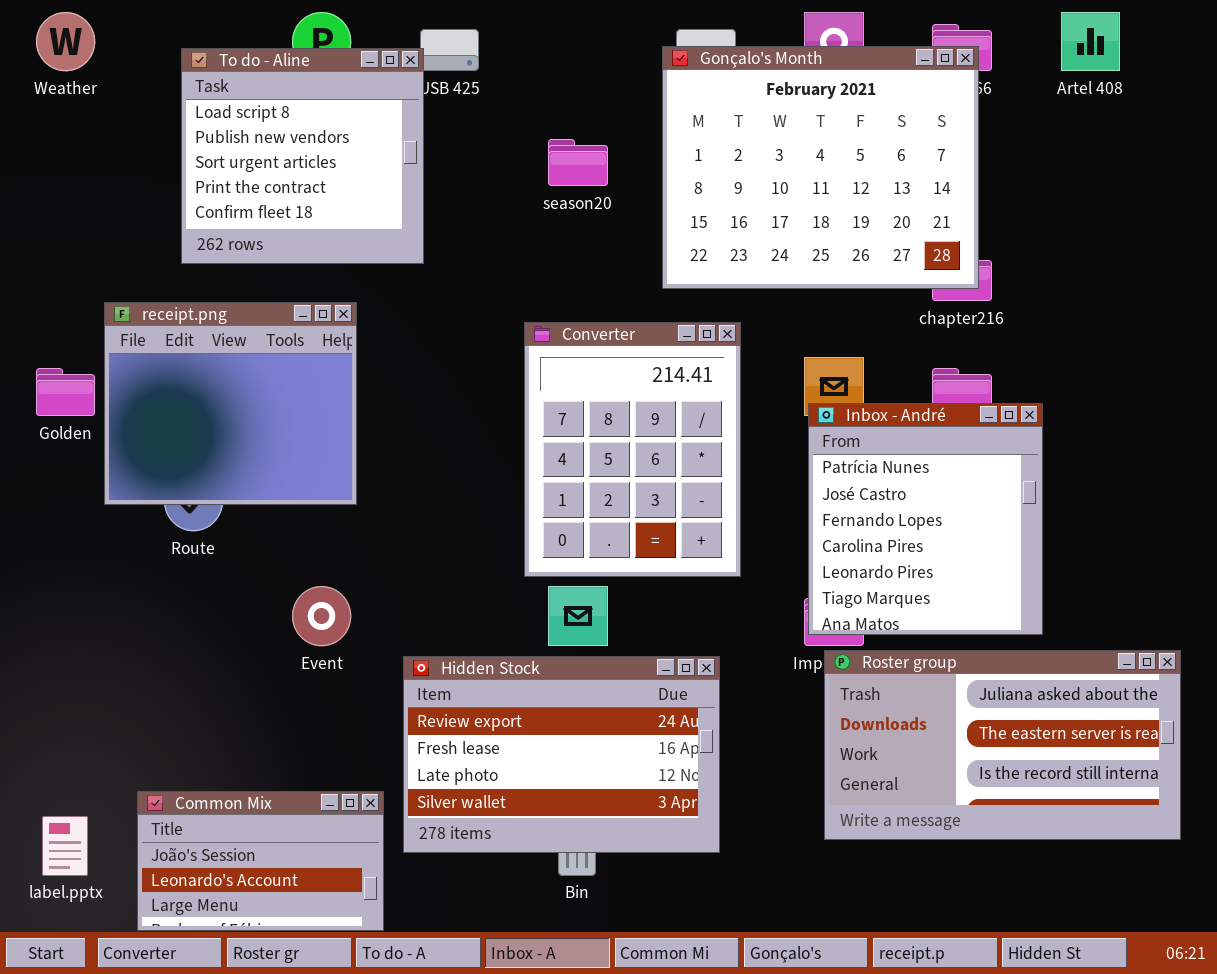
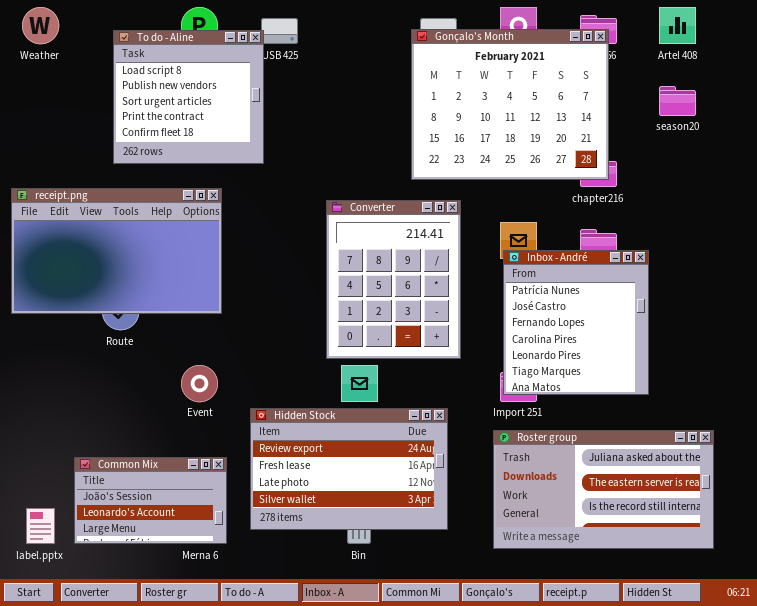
season20: [548,139,608,186] -> [659,86,696,116], moved
receipt.png: [104,302,357,505] -> [11,188,222,314], resized
Roster group: [824,650,1181,840] -> [493,430,714,549], moved
Common Mix: [137,791,384,931] -> [74,457,227,544], moved

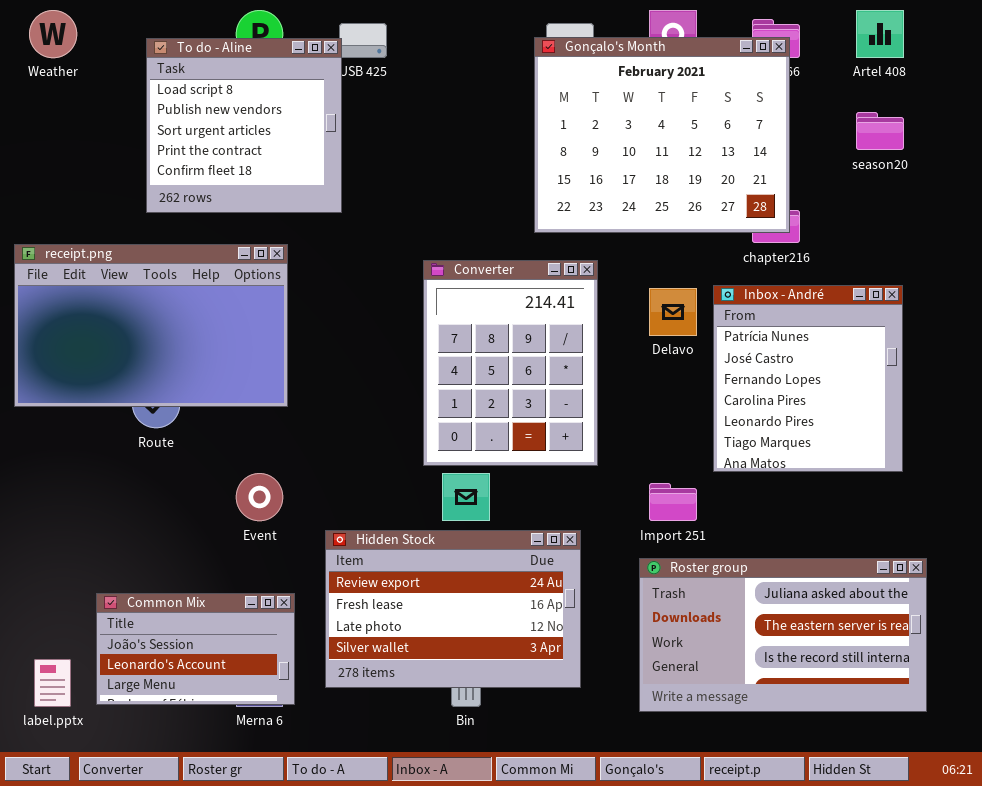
Inbox - André: [503,250,649,395] -> [713,285,903,472], moved

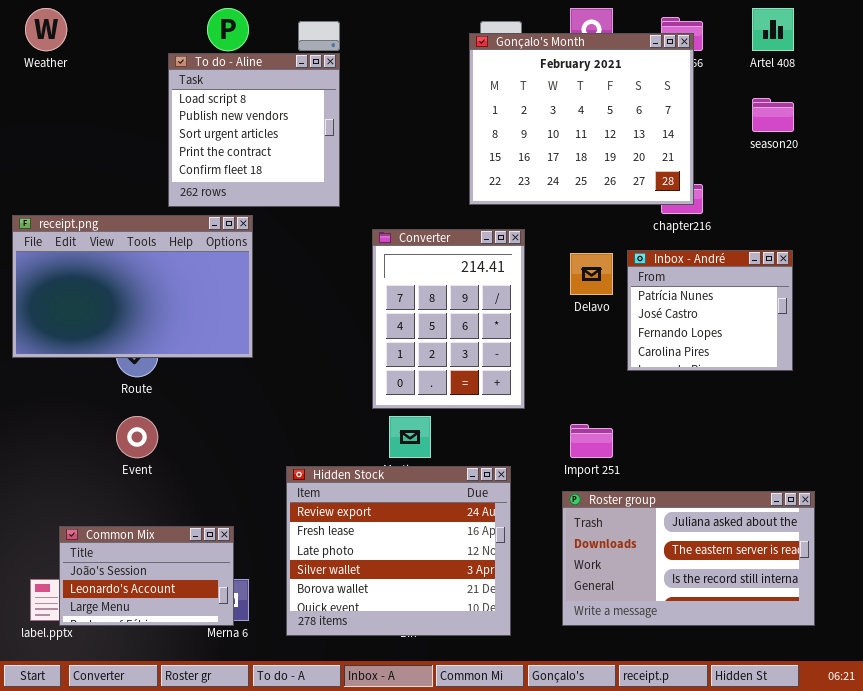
To do - Aline: [146,38,342,213] -> [168,53,340,207], moved
Inbox - André: [713,285,903,472] -> [627,250,793,371], resized
Event: [236,473,283,521] -> [116,416,158,458], moved
Hidden Stock: [325,530,581,688] -> [286,466,511,636], resized
Common Mix: [96,593,295,705] -> [59,526,234,626], moved

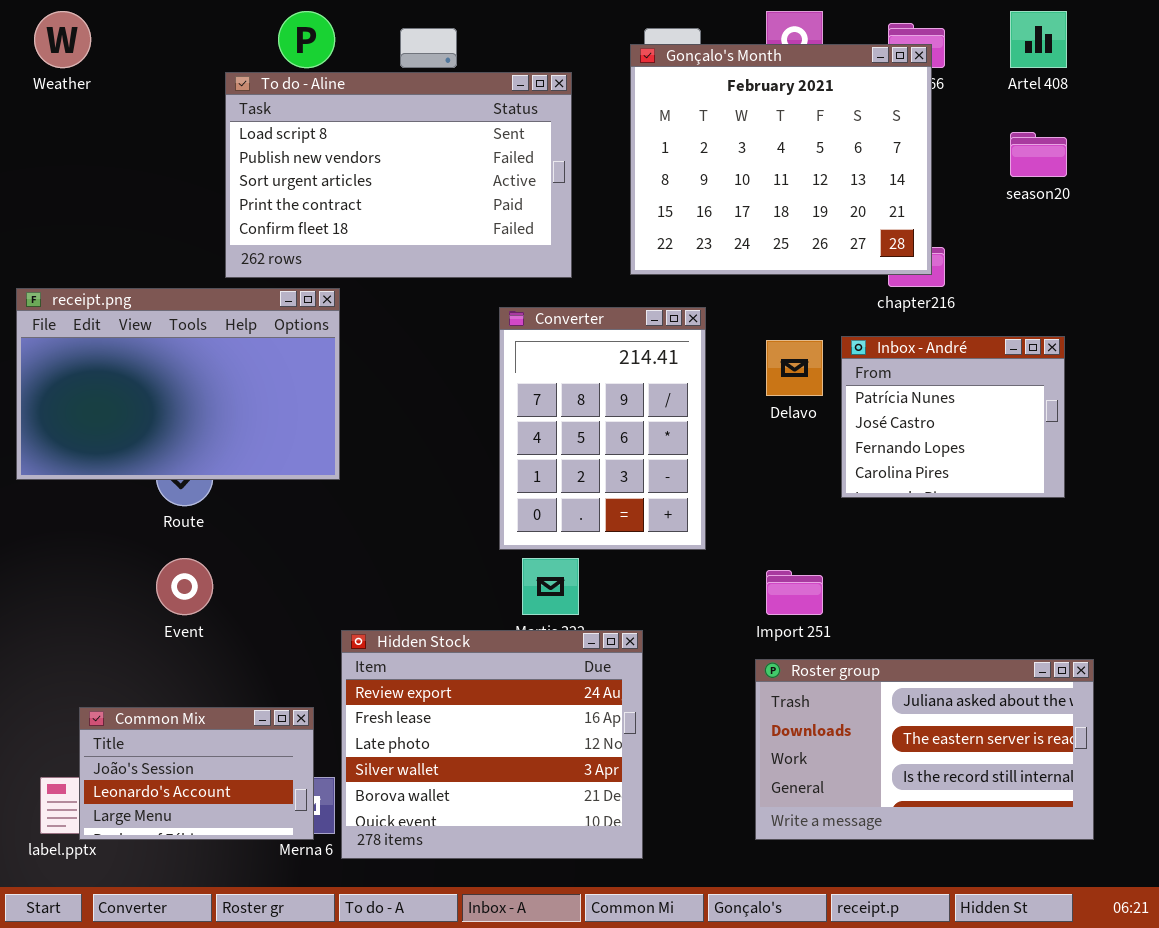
To do - Aline: [168,53,340,207] -> [225,72,572,278], resized
Hidden Stock: [286,466,511,636] -> [341,630,643,859], moved

